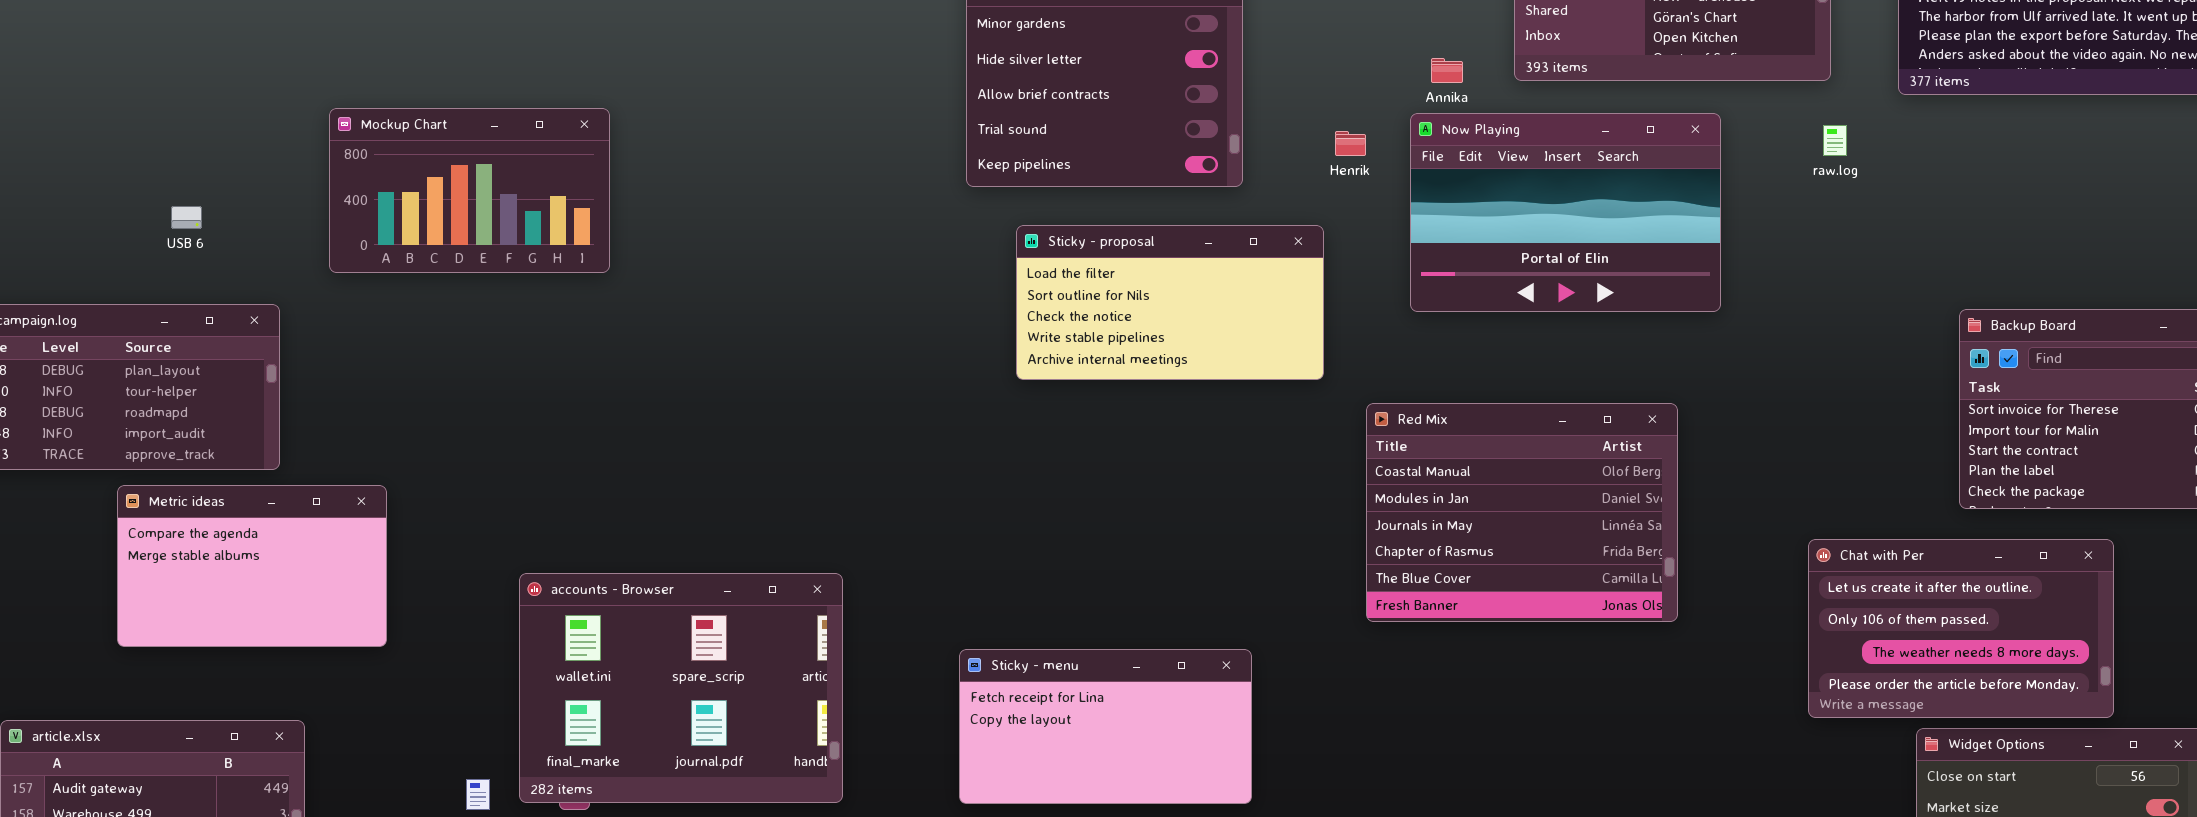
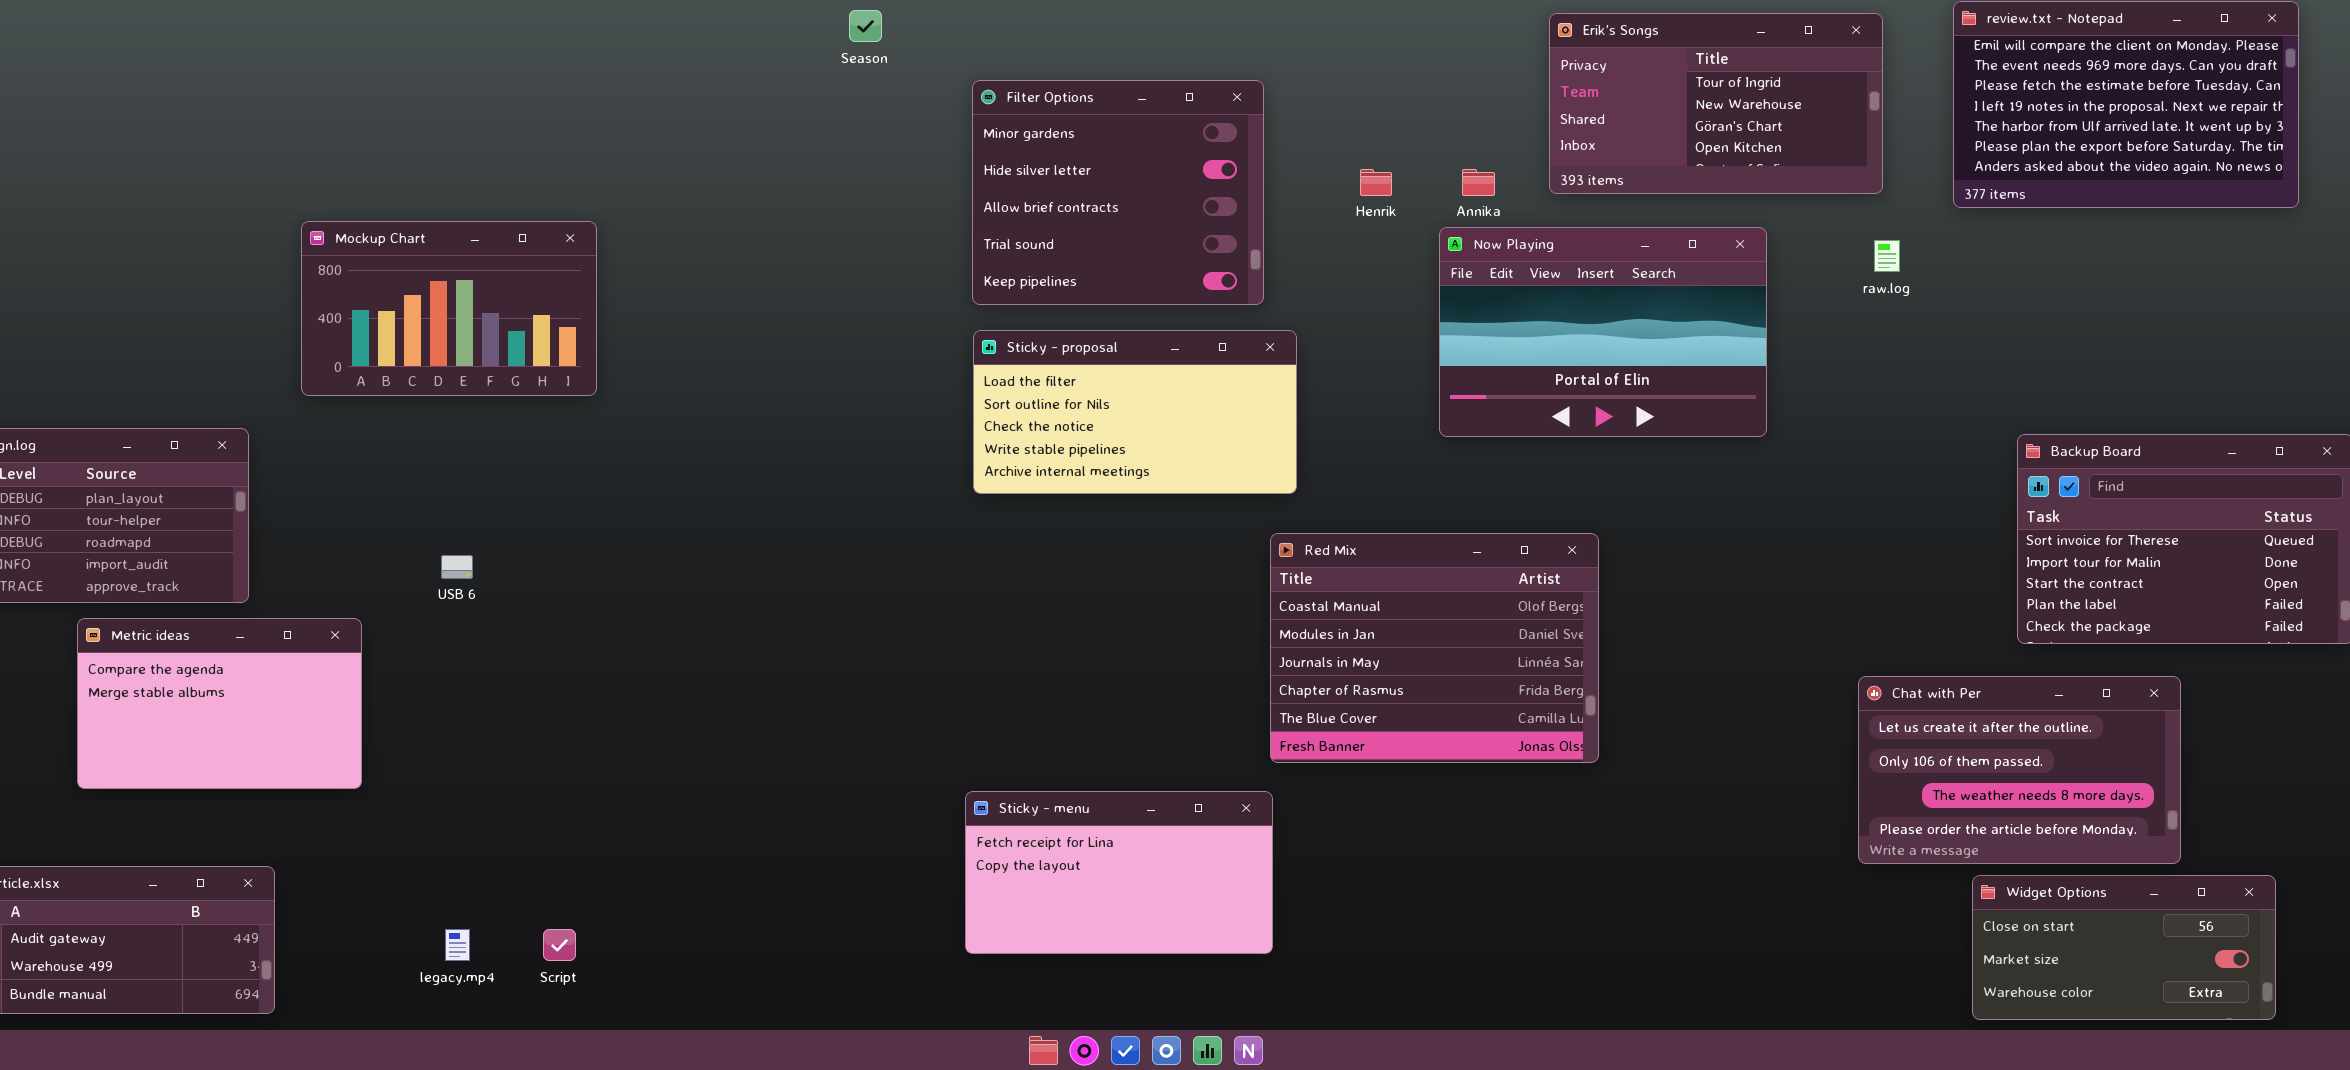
Henrik: [1335,131,1366,156] -> [1360,169,1392,196], moved
USB 6: [171,206,202,229] -> [441,555,473,579], moved
Sticky - proposal: [1016,225,1324,380] -> [973,330,1297,494], moved
Red Mix: [1366,403,1678,622] -> [1270,533,1599,763], moved
accounts - Browser: [519,573,843,803] -> none, closed

